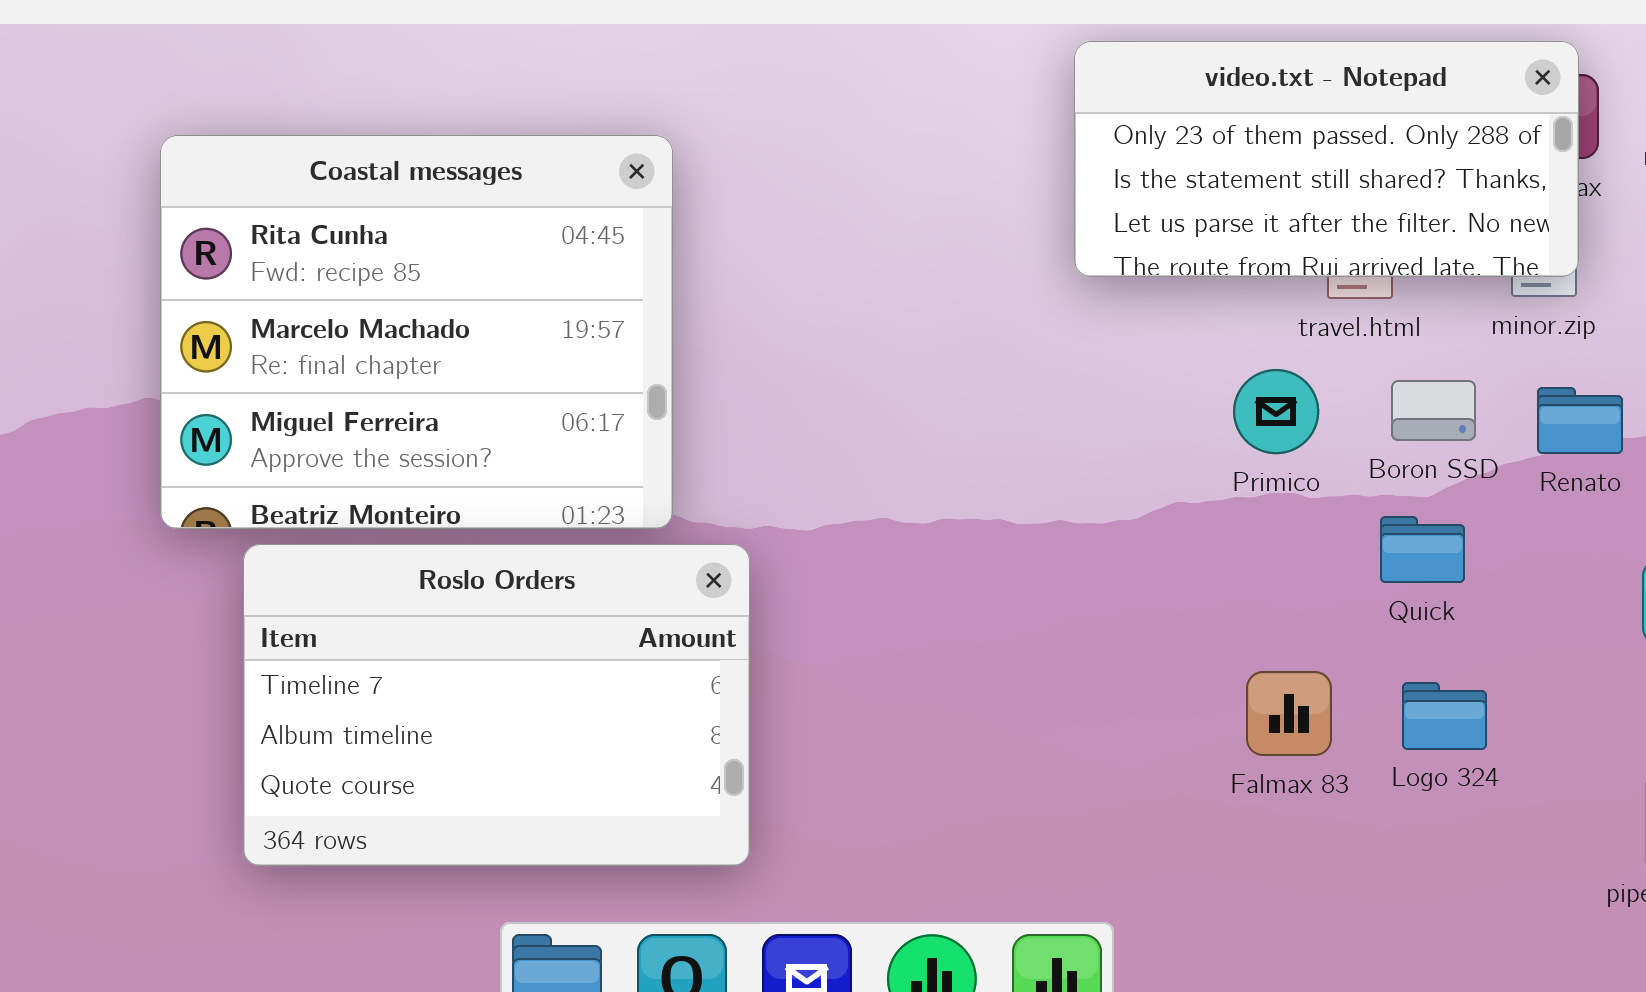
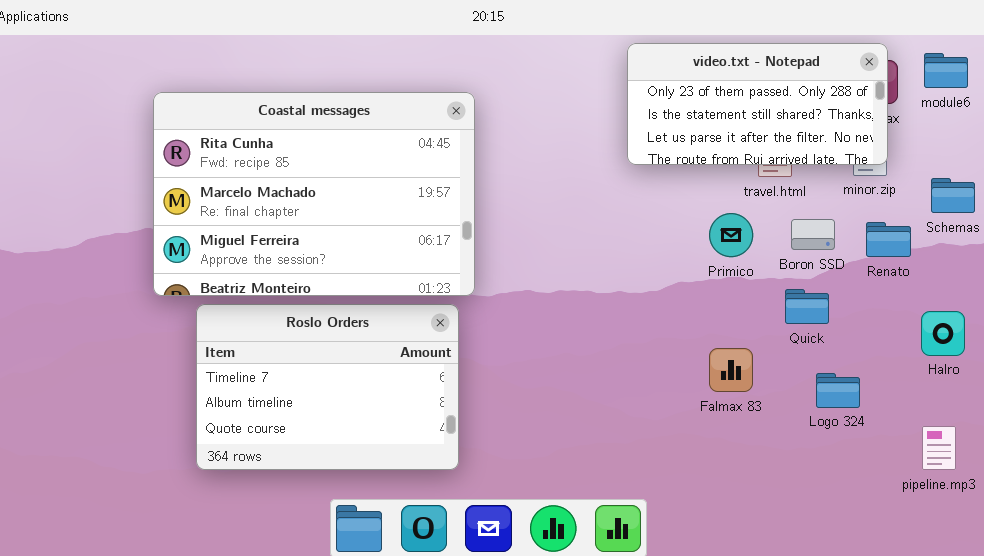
Coastal messages: [160,135,673,529] -> [153,92,475,296], resized
Falmax 83: [1246,671,1332,756] -> [709,348,753,392], moved
Logo 324: [1402,682,1487,750] -> [816,373,860,408], moved

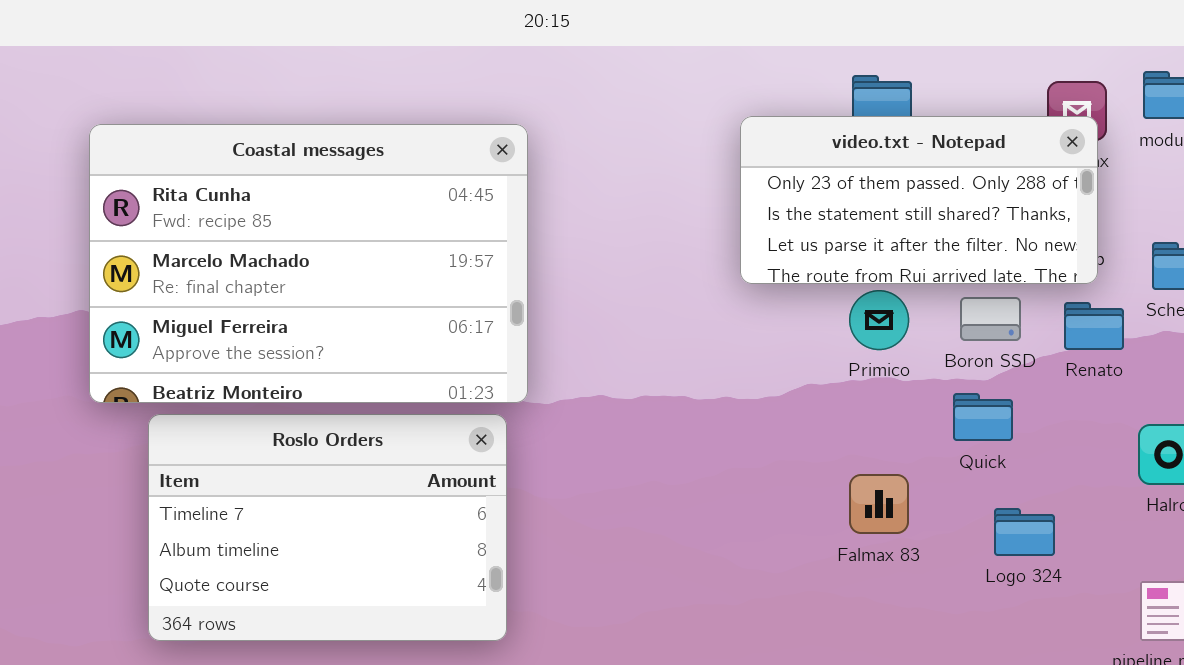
video.txt - Notepad: [627,43,888,165] -> [740,116,1098,284], moved

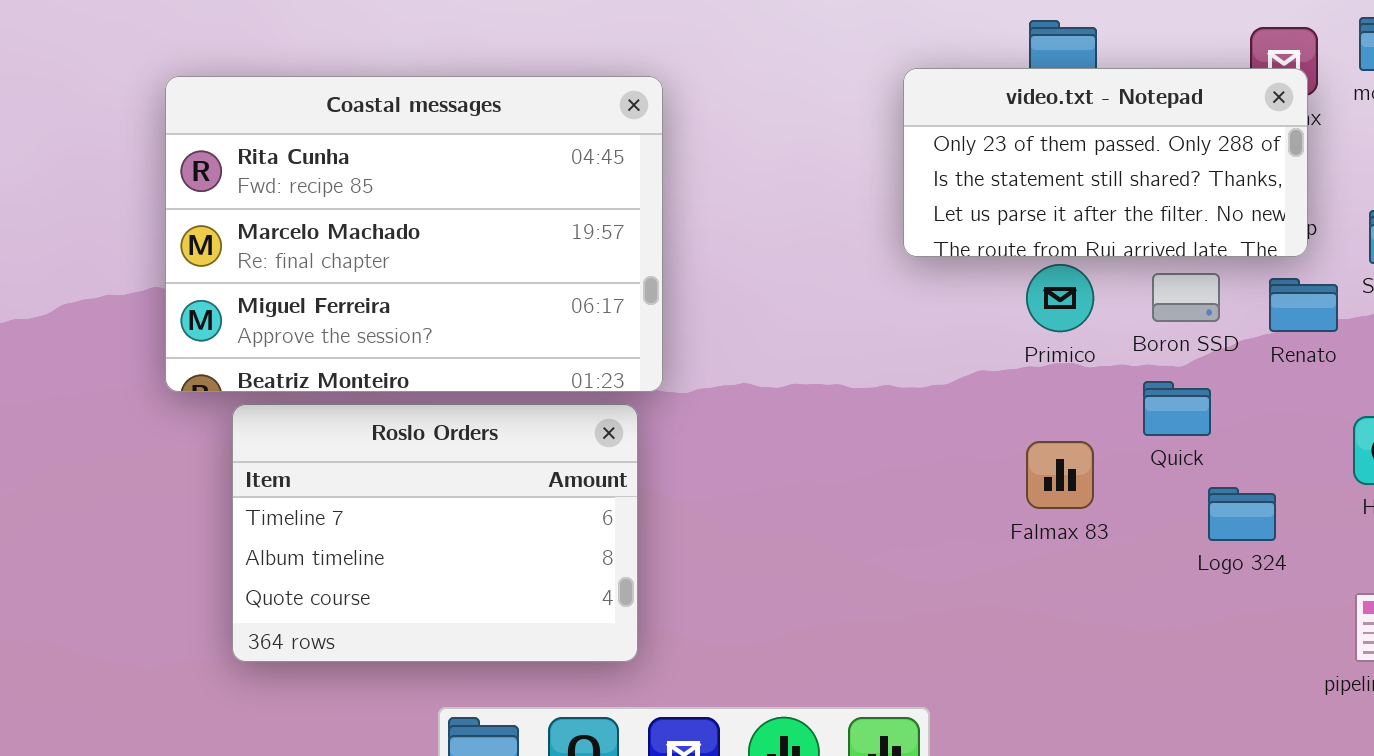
Falmax 83: [849,474,909,534] -> [1026,441,1094,509], moved
Logo 324: [994,508,1055,556] -> [1208,487,1276,541], moved

